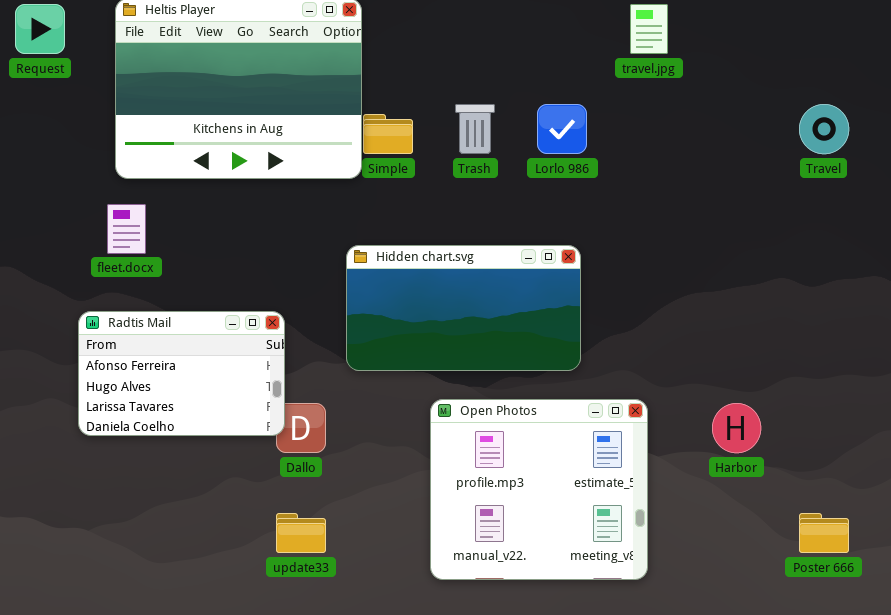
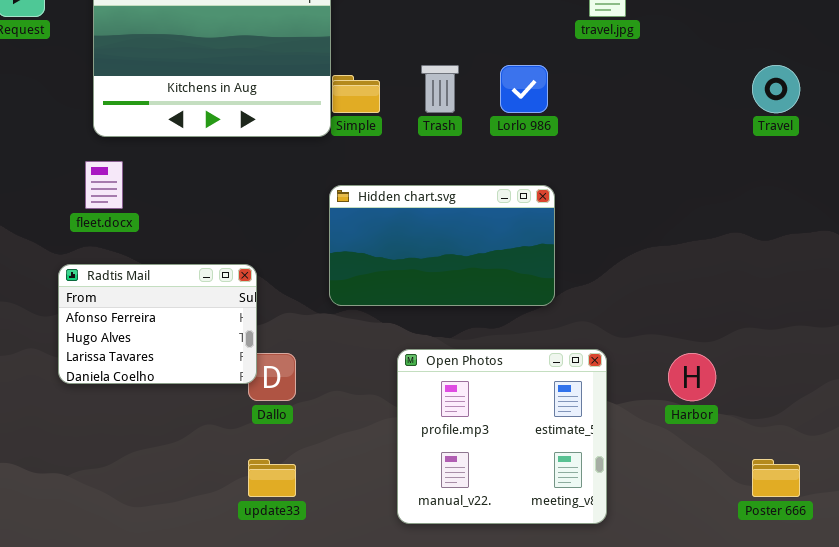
Hidden chart.svg: [346,245,581,371] -> [329,185,555,306], moved

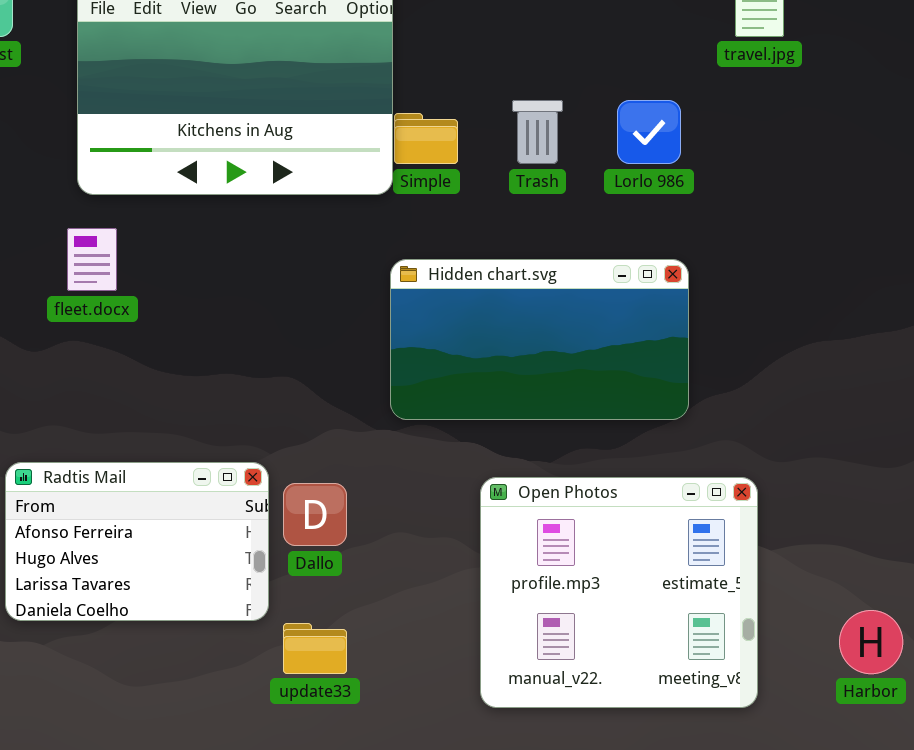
Radtis Mail: [58,264,257,384] -> [5,462,269,621], moved
Harbor: [668,353,716,401] -> [839,610,903,674], moved

